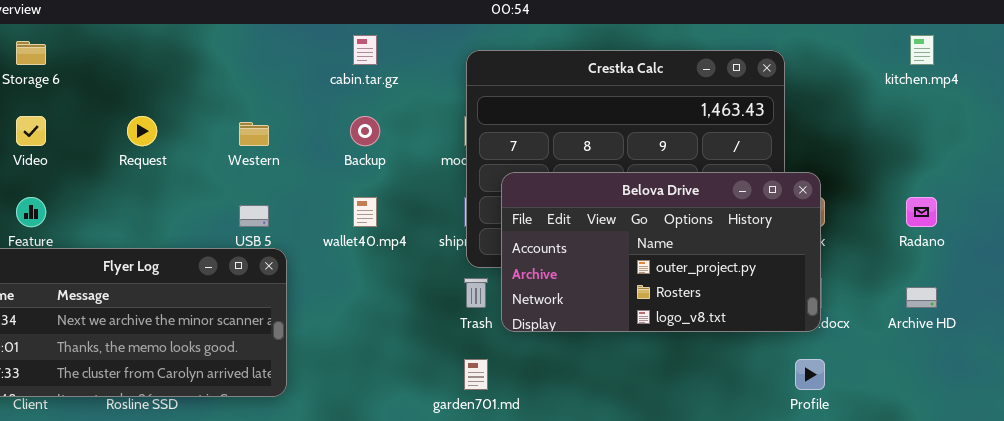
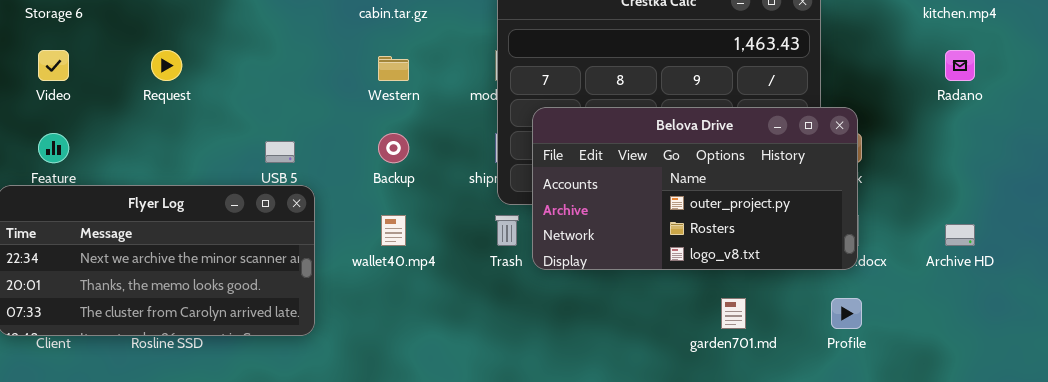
Backup: [350,116,380,146] -> [378,133,409,163], moved
Western: [239,122,269,146] -> [378,56,409,81], moved
wallet40.mp4: [353,197,377,227] -> [381,215,406,246], moved
Radano: [906,197,937,227] -> [945,50,975,81], moved
garden701.md: [464,359,488,390] -> [721,298,746,329], moved

